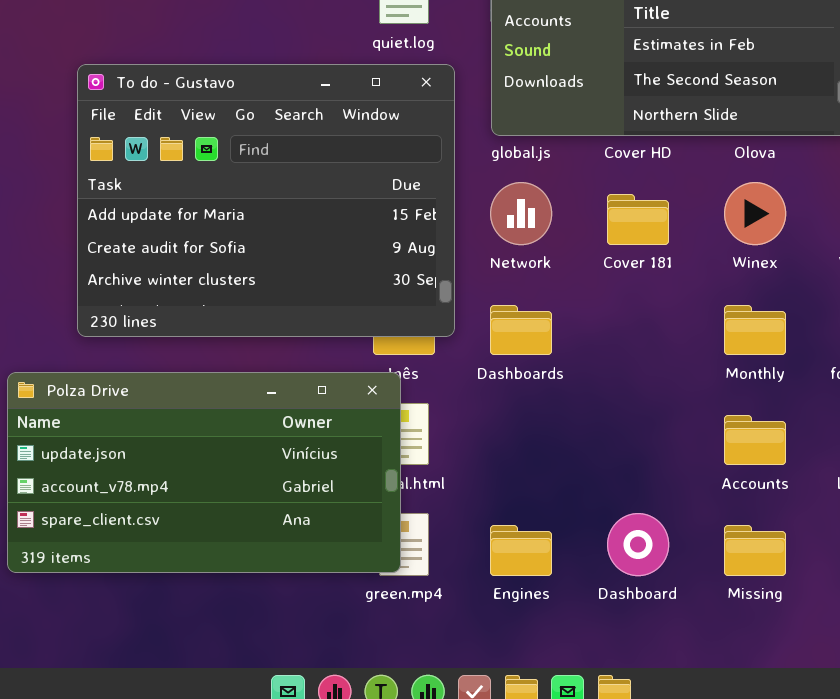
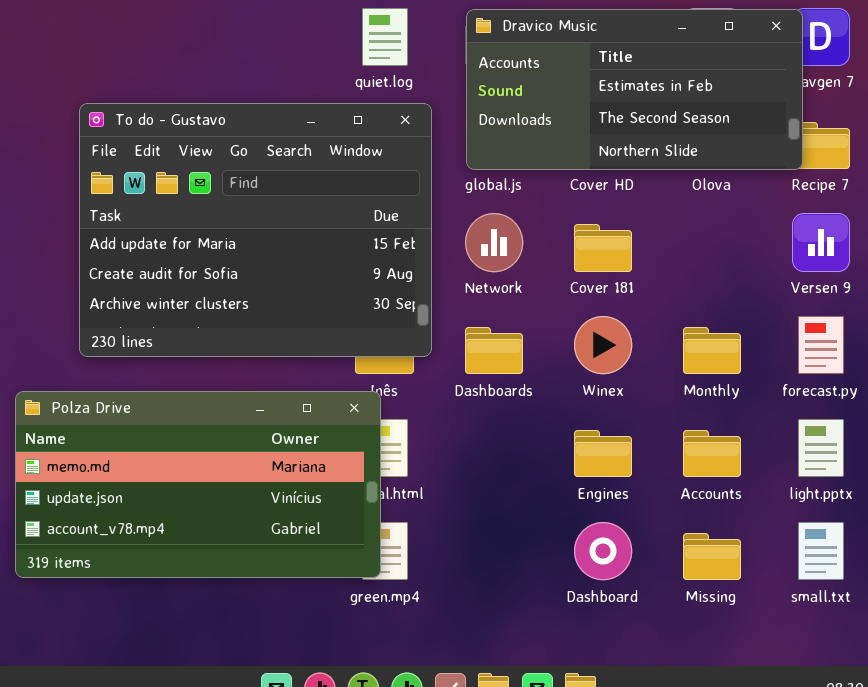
Winex: [724,182,786,245] -> [574,316,632,374], moved
Polza Drive: [7,372,401,573] -> [15,391,381,578], scrolled up 1 row
Engines: [490,525,552,576] -> [574,430,632,477], moved

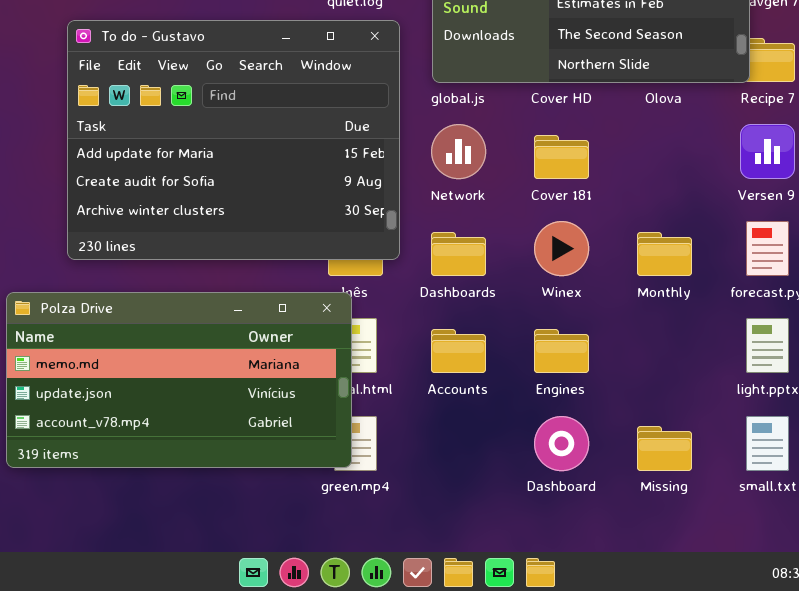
Accounts: [683,430,741,477] -> [431,329,486,373], moved

